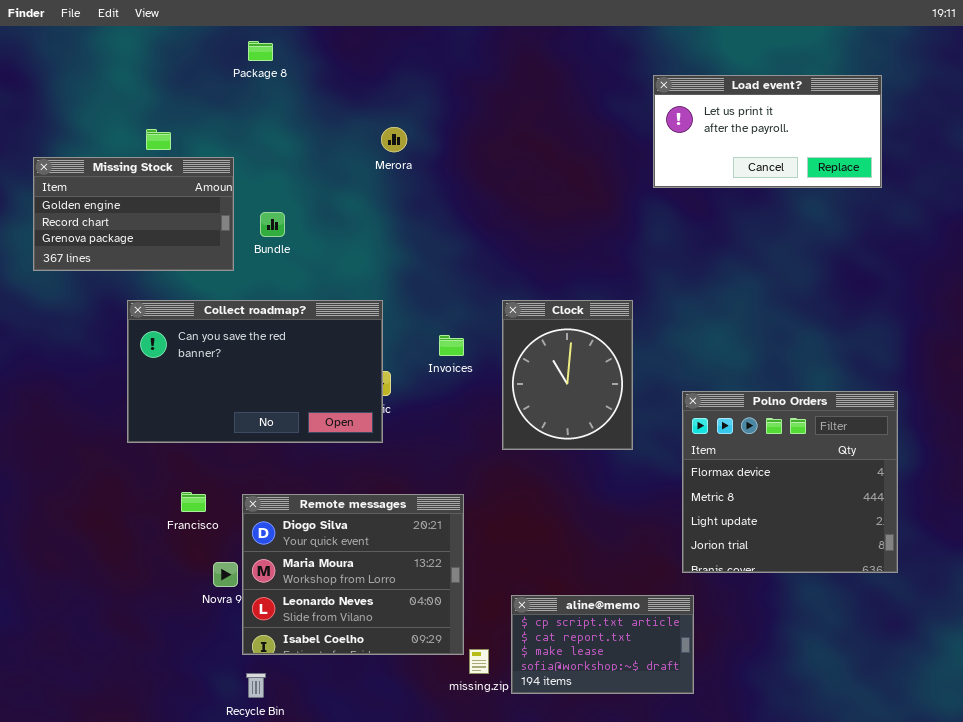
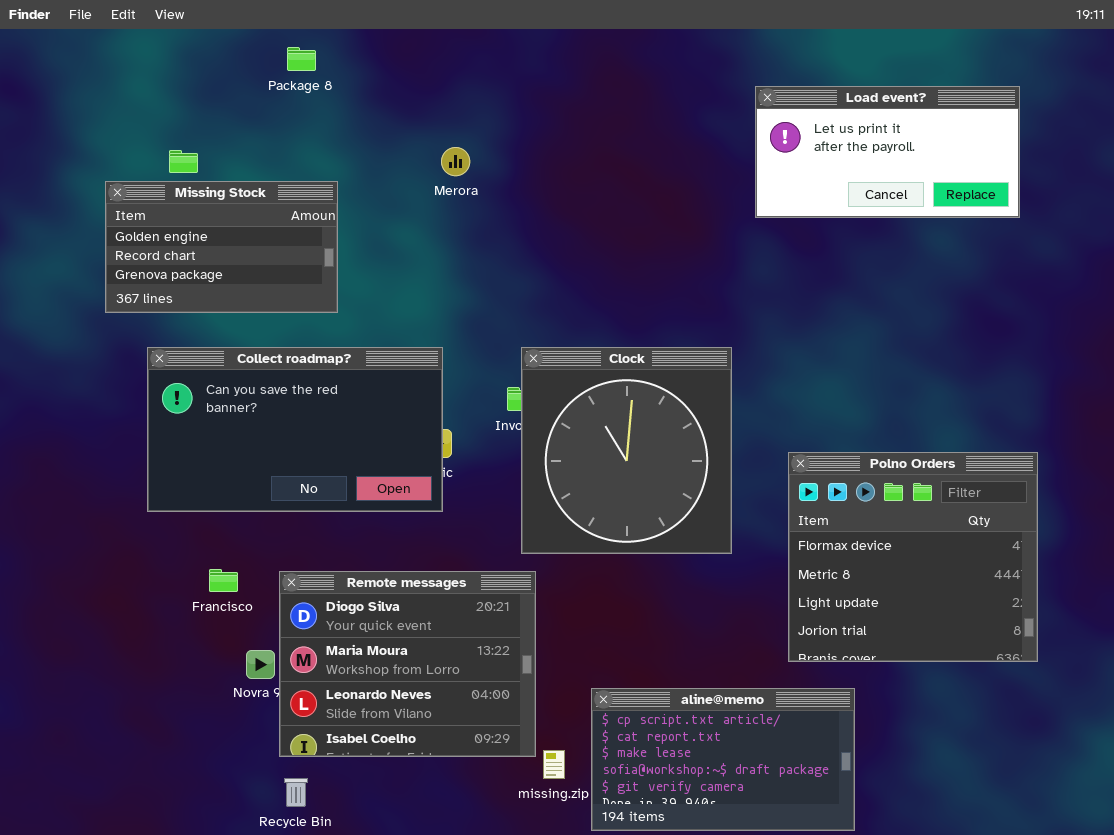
Missing Stock: [33,157,234,271] -> [105,181,338,313], moved
Clock: [502,300,633,450] -> [521,347,732,554], resized
aline@memo: [511,595,694,694] -> [591,688,855,831], resized

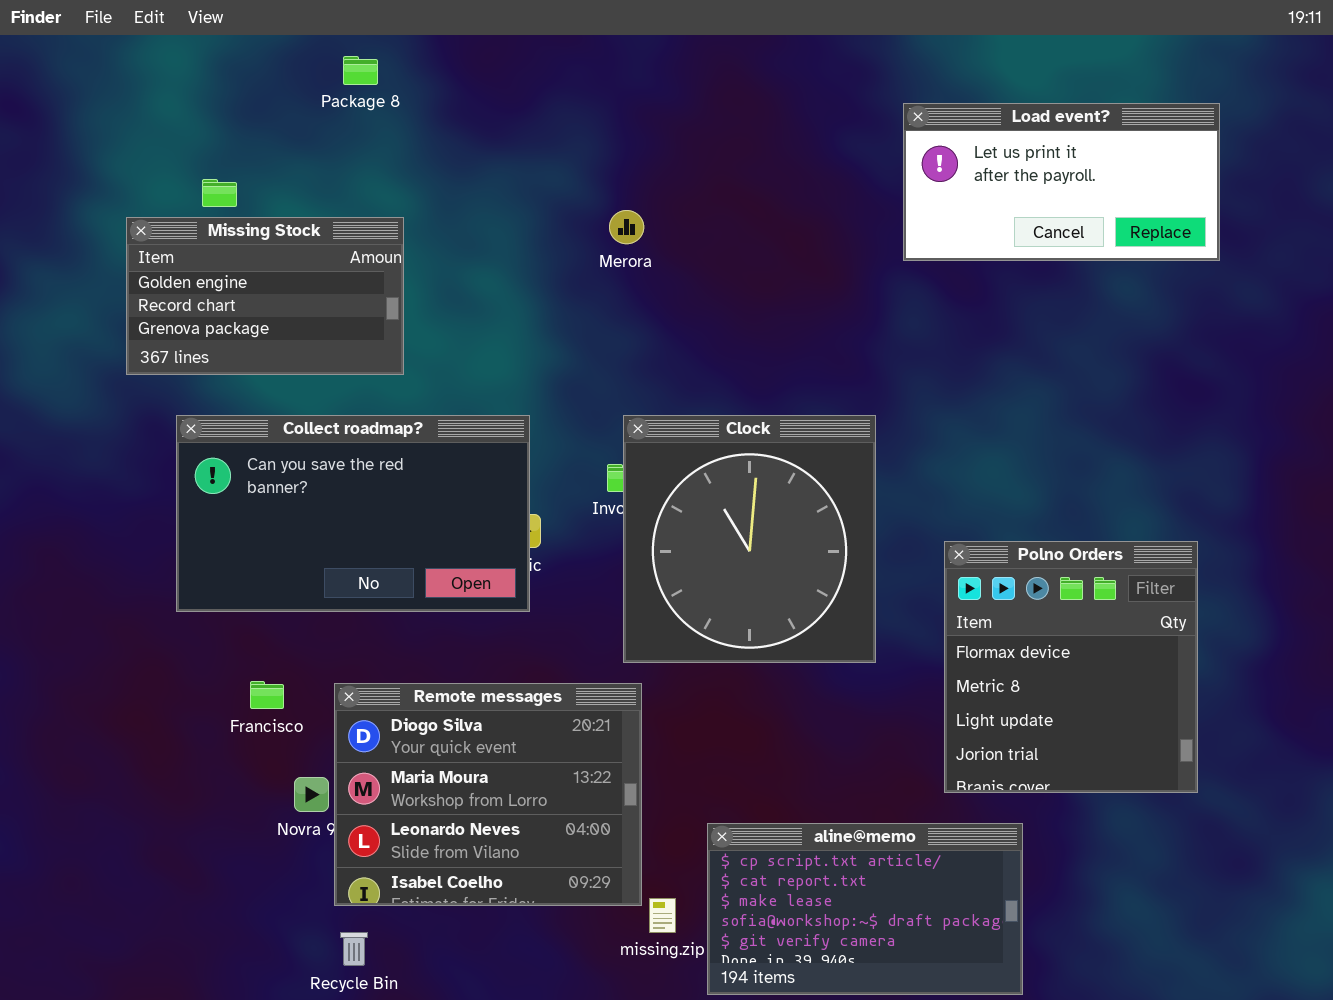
Merora: [441,147,470,176] -> [609,210,644,244], moved
Polno Orders: [788,452,1038,662] -> [944,541,1198,793], resized

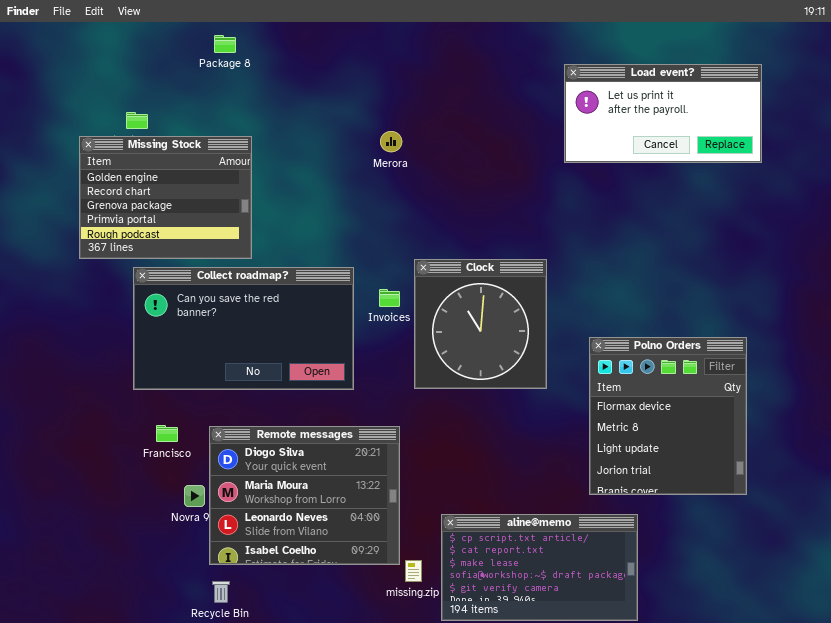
Missing Stock: [126,217,404,375] -> [79,136,252,259], resized
Collect roadmap?: [176,415,530,612] -> [133,267,354,390], moved
Clock: [623,415,876,663] -> [414,259,547,389], resized

